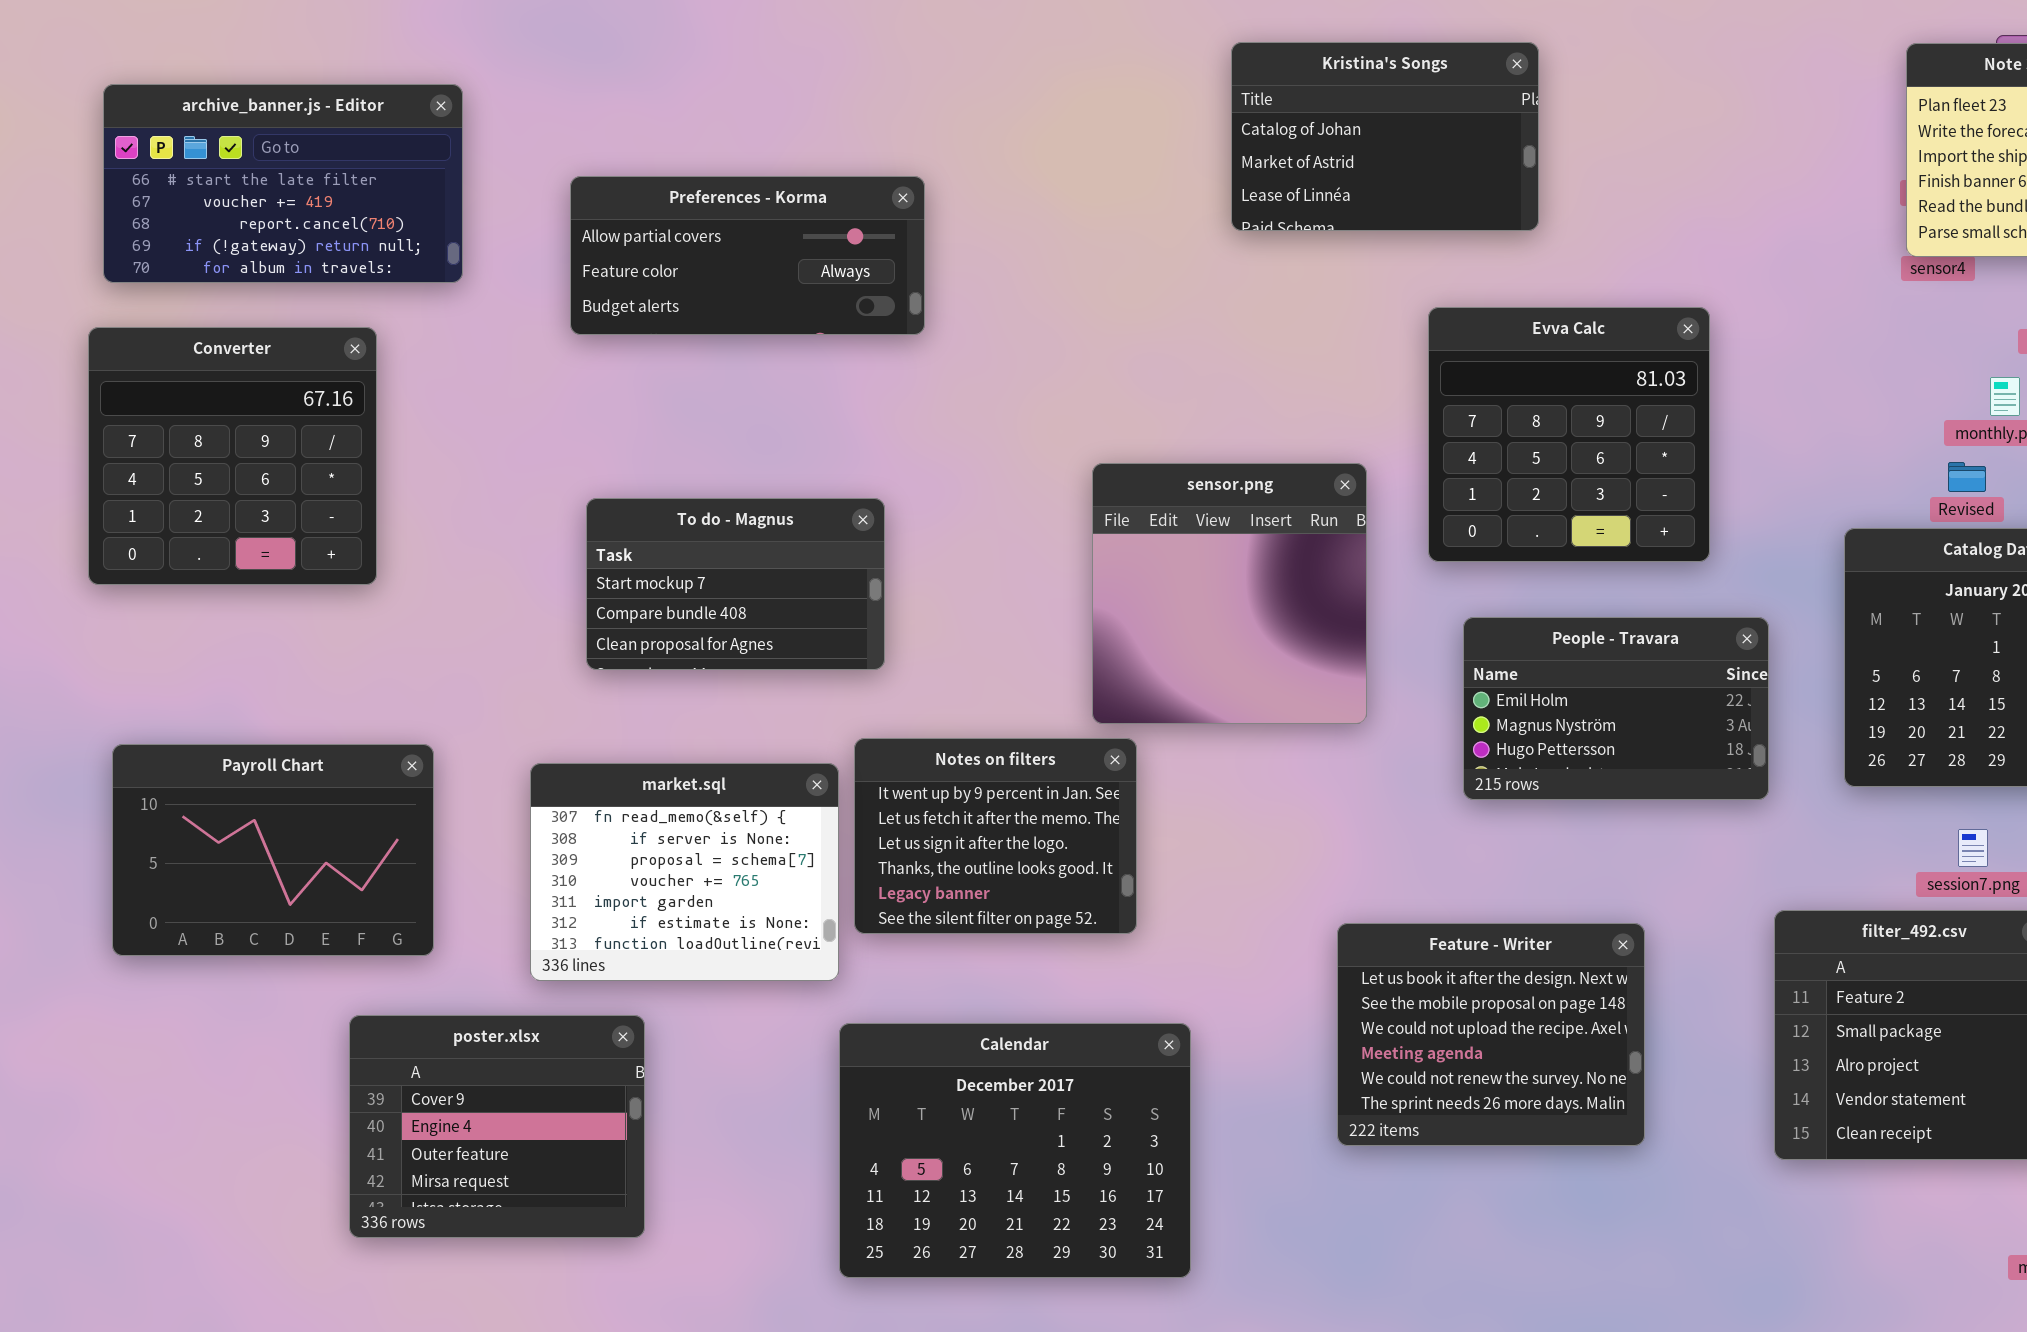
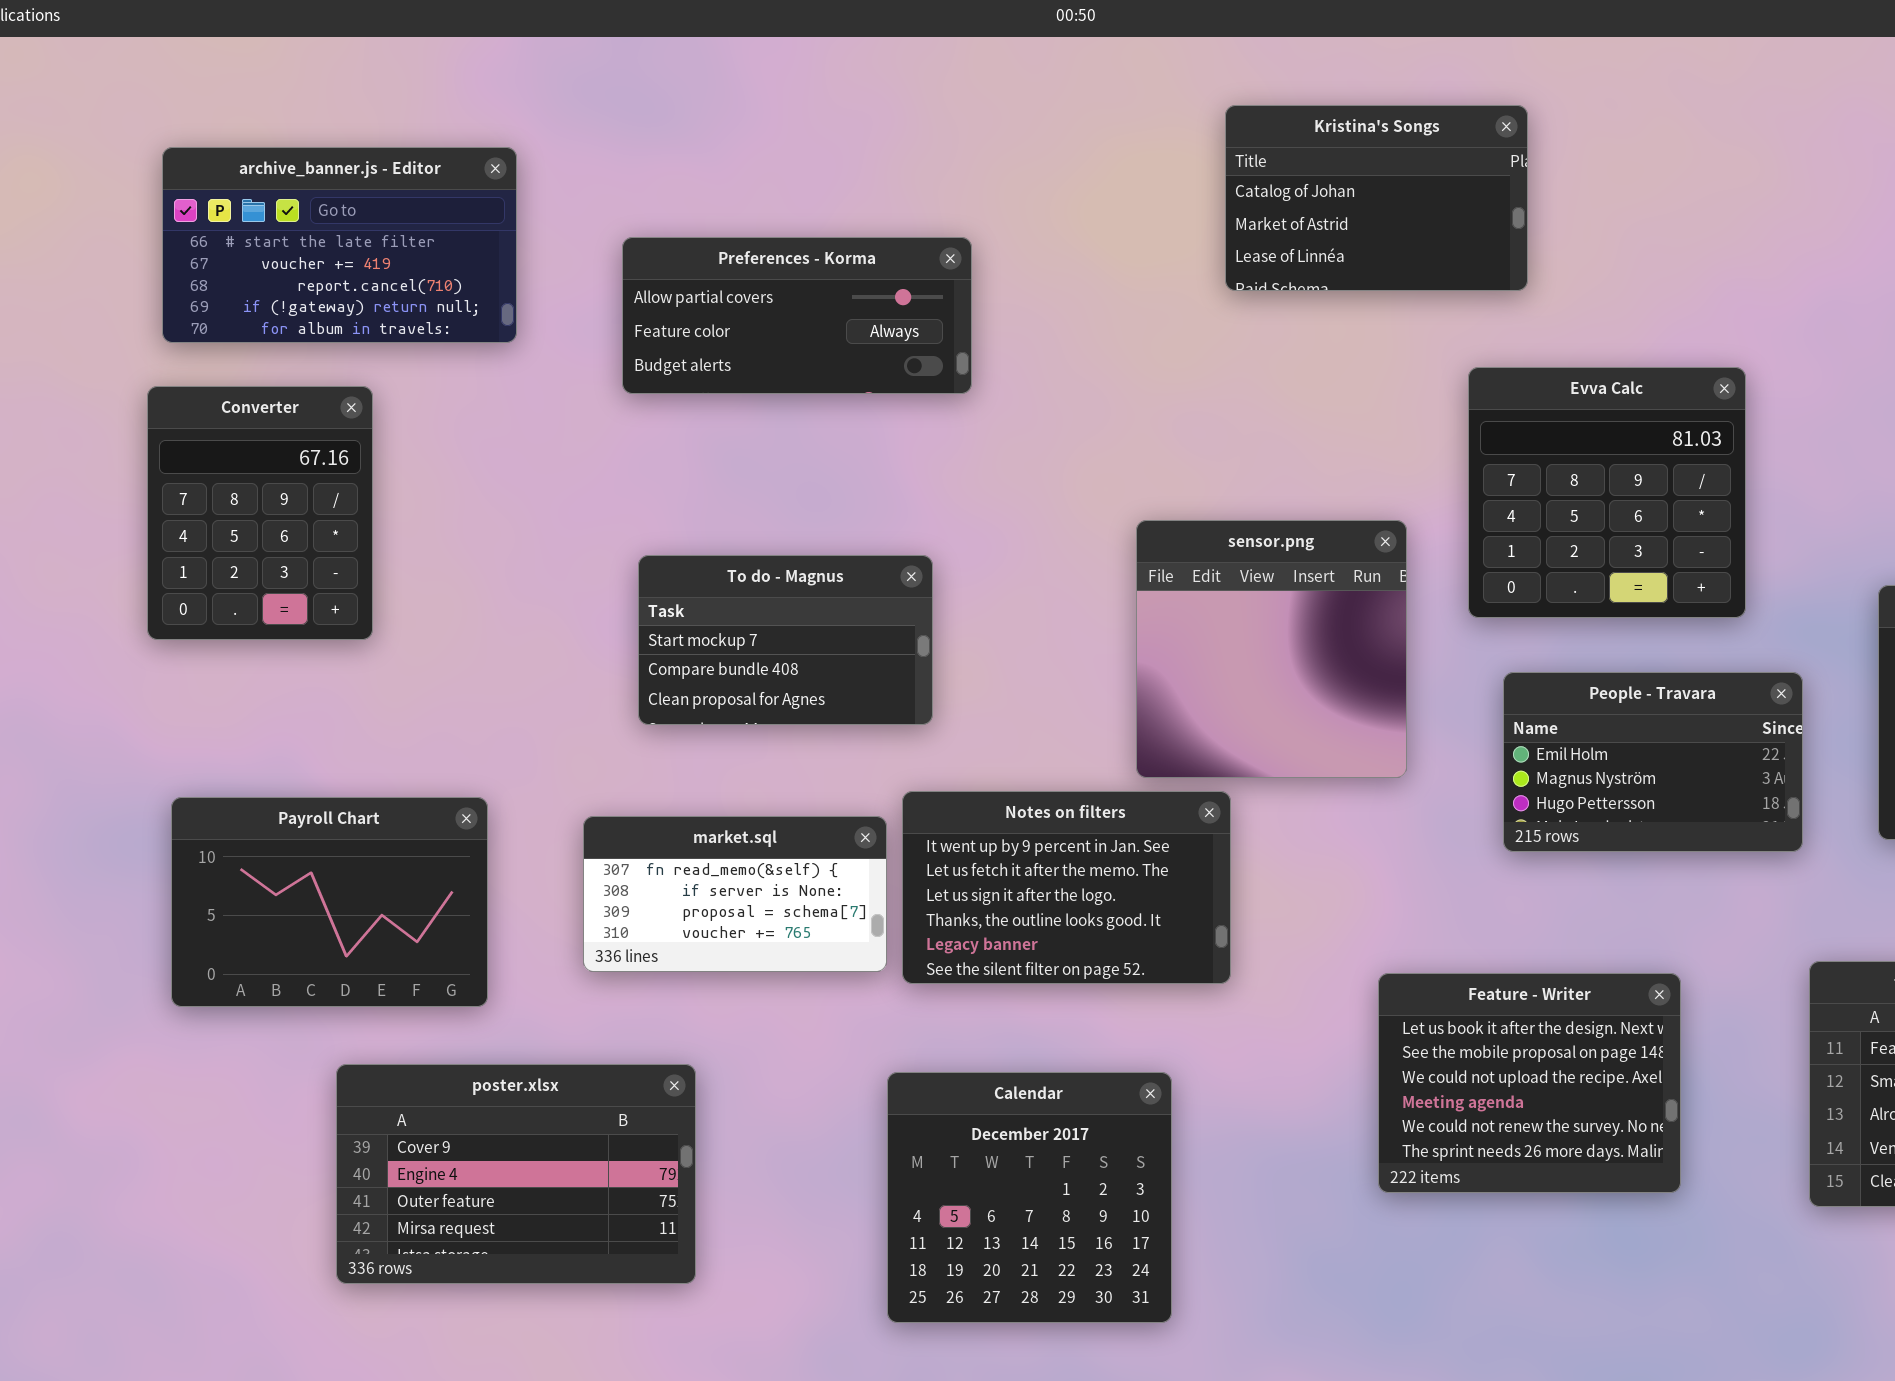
Kristina's Songs: [1231,42,1539,231] -> [1225,105,1528,291], moved
Converter: [88,327,377,585] -> [147,386,373,640], resized
Notes on filters: [854,738,1137,934] -> [902,791,1231,984], resized
market.sql: [530,763,839,981] -> [583,816,887,972], resized
poster.xlsx: [349,1015,645,1238] -> [336,1064,696,1284], resized
Calendar: [839,1023,1191,1278] -> [887,1072,1172,1323], resized

